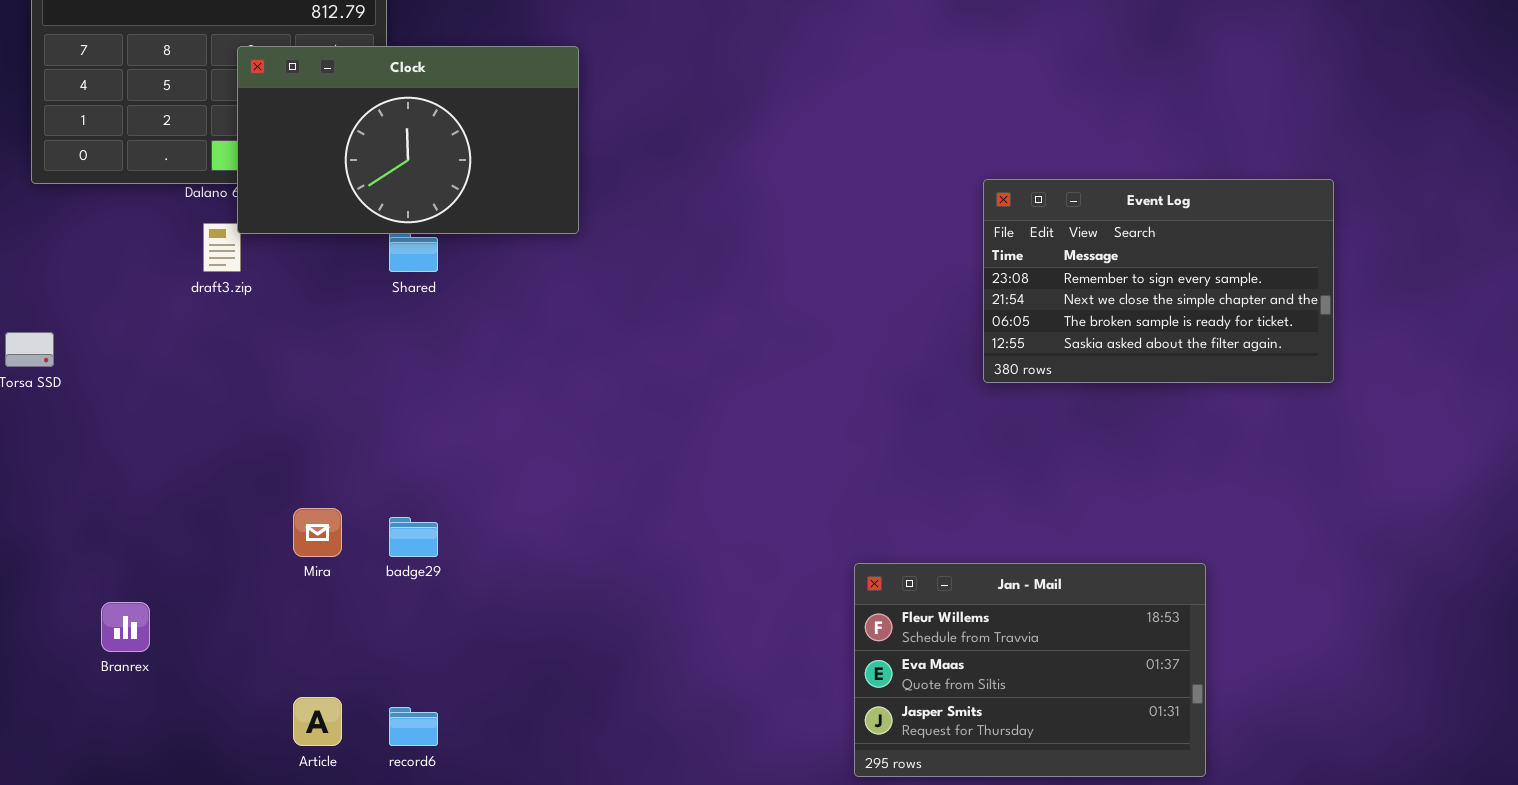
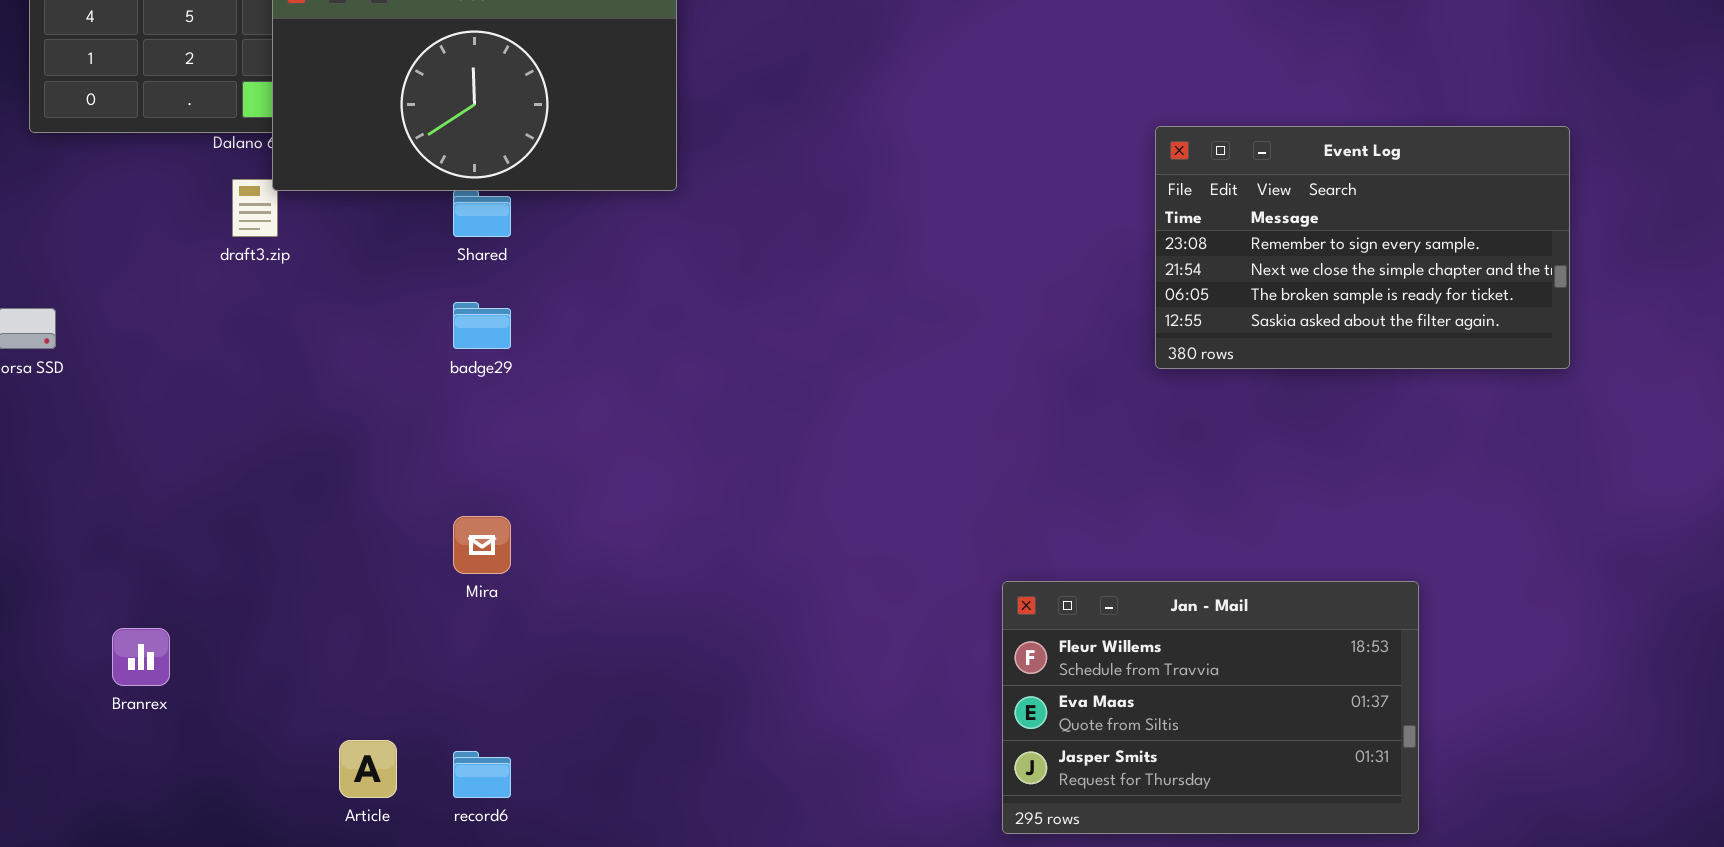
Mira: [293,508,342,557] -> [453,516,511,574], moved
badge29: [389,517,438,557] -> [453,302,511,349], moved

